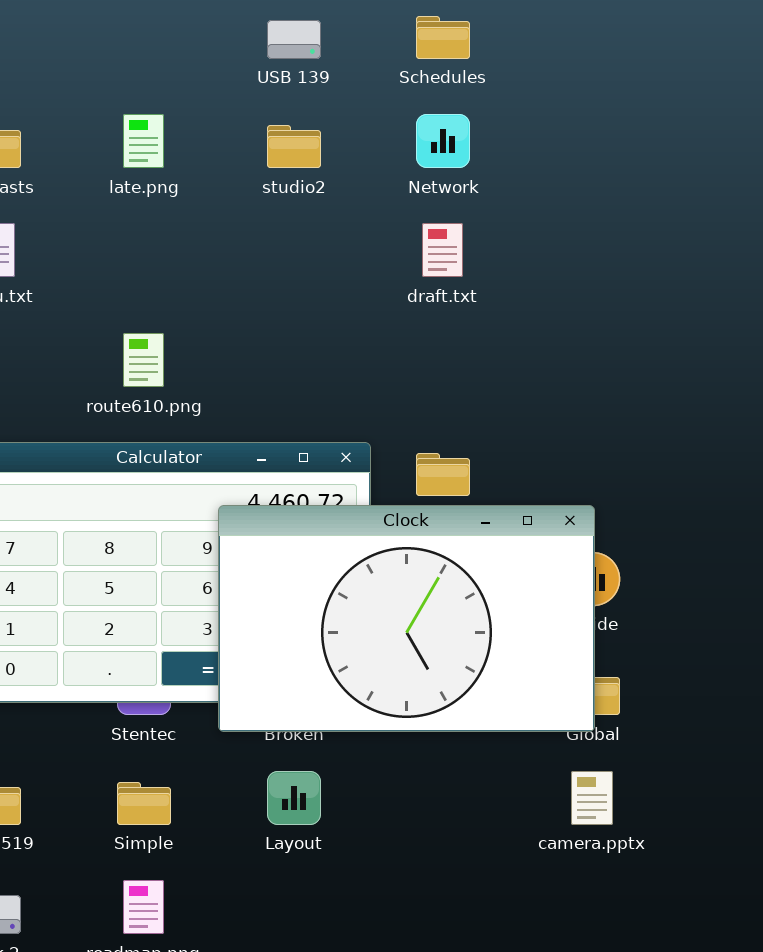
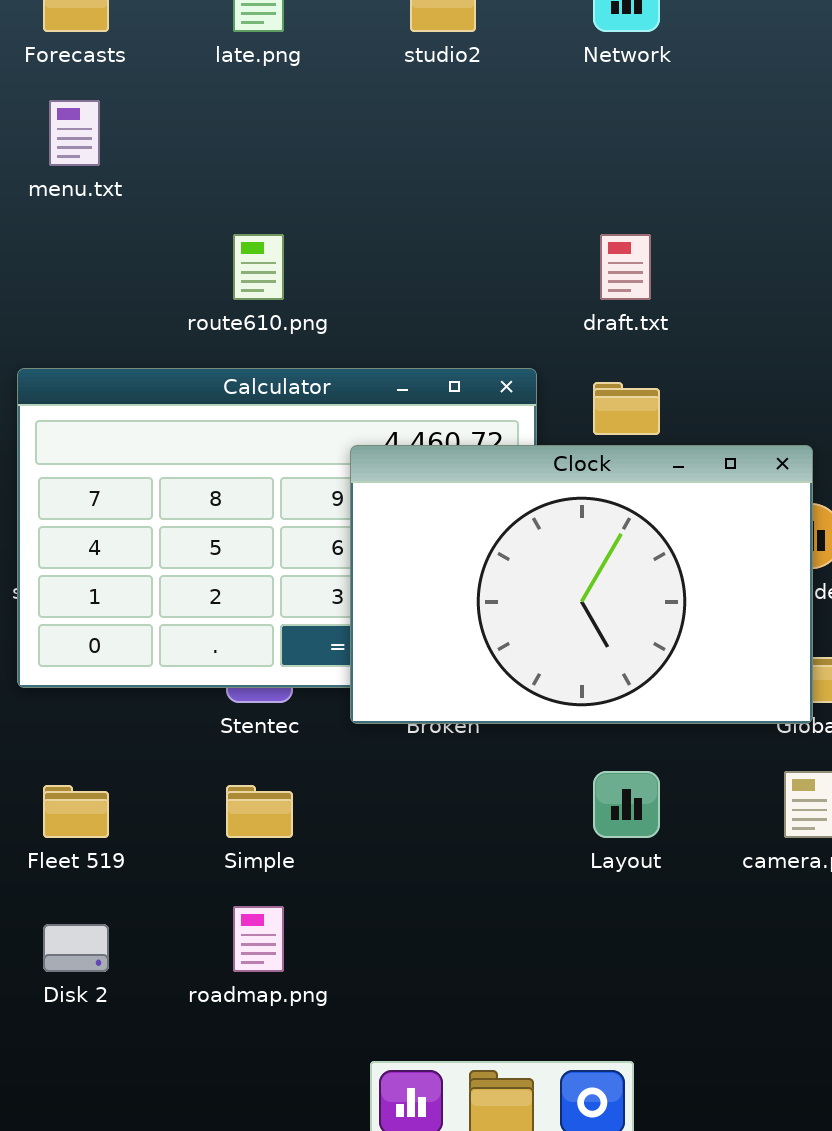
draft.txt: [422,223,463,277] -> [600,234,651,300], moved
Layout: [267,771,321,825] -> [593,771,660,838], moved

